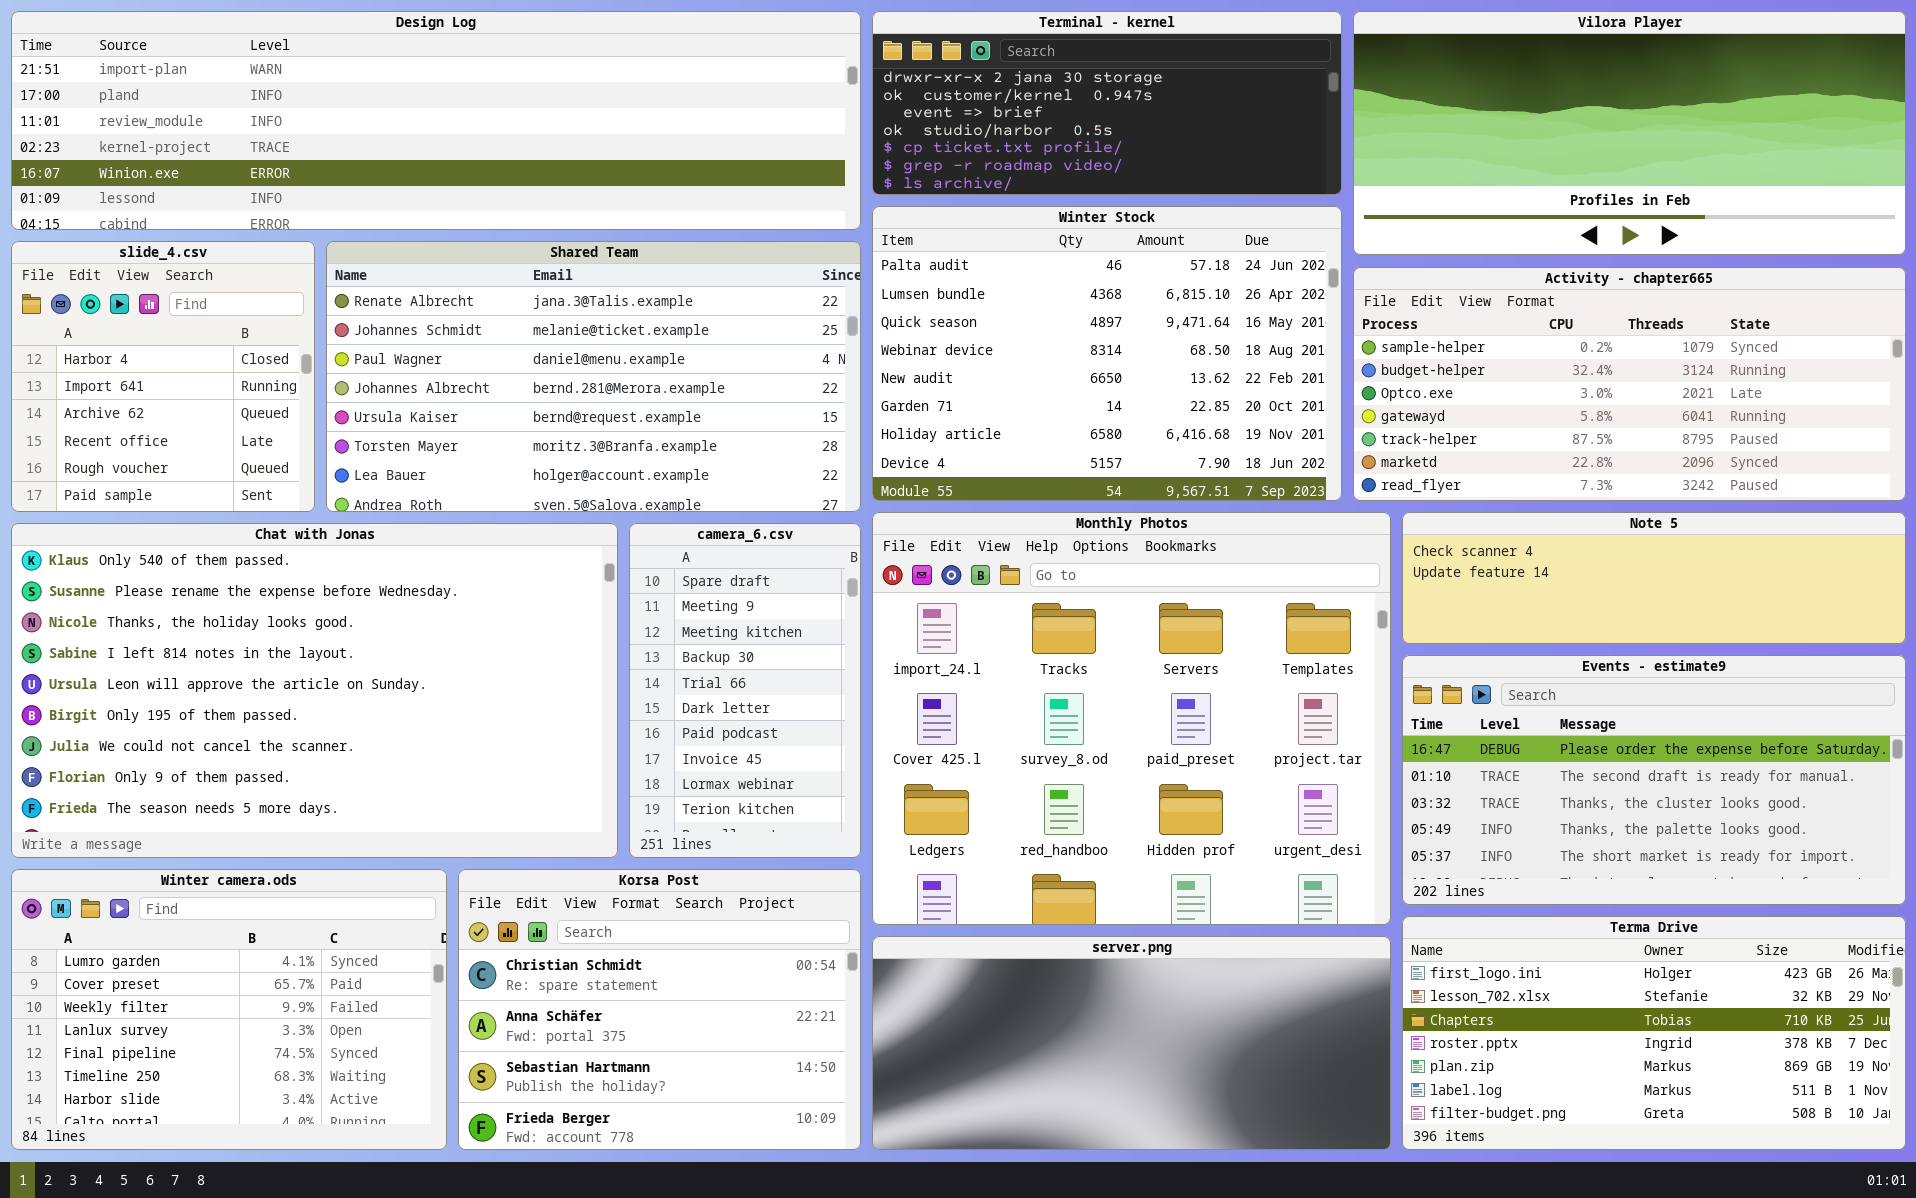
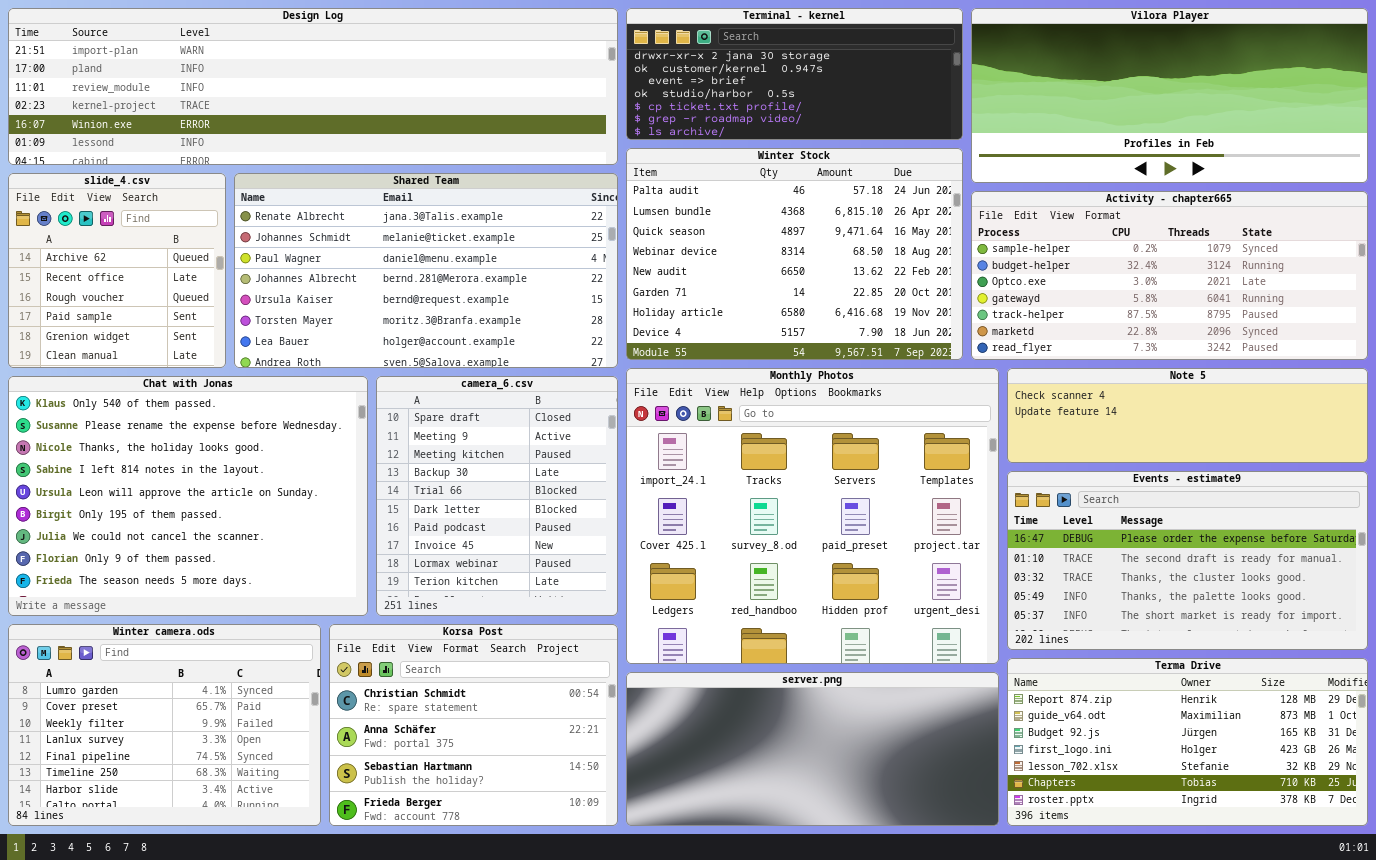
slide_4.csv: [11,241,315,512] -> [8,173,226,368], scrolled down 2 rows
Chat with Jonas: [11,523,618,858] -> [8,376,368,616], resized
camera_6.csv: [629,523,861,858] -> [376,376,618,616], resized
Terma Drive: [1402,916,1906,1150] -> [1007,658,1368,826], scrolled up 3 rows

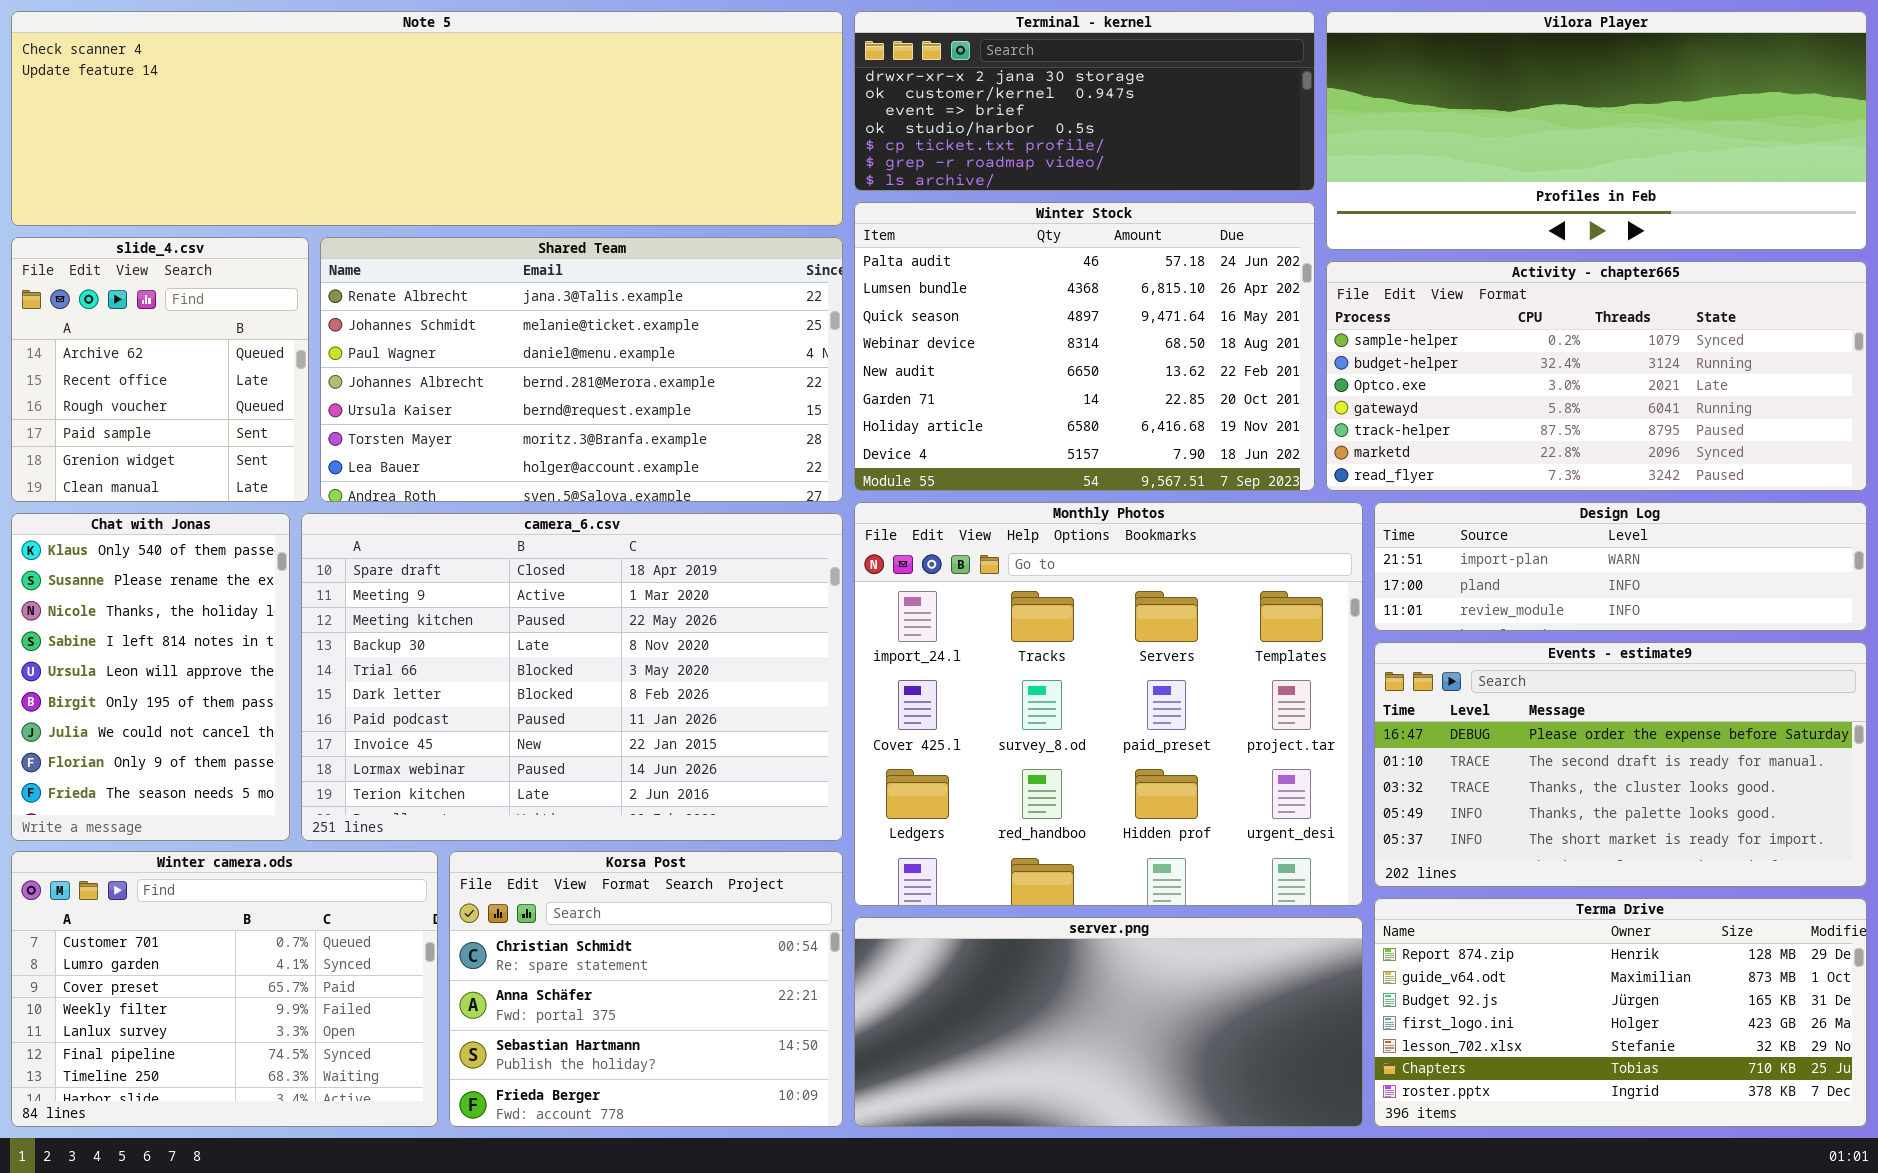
Design Log: [8,8,618,165] -> [1374,502,1867,631], moved, resized
Note 5: [1007,368,1368,463] -> [11,11,843,226], moved, resized
Chat with Jonas: [8,376,368,616] -> [11,513,290,841], resized
camera_6.csv: [376,376,618,616] -> [301,513,843,841], resized
Winter camera.ods: [8,624,321,826] -> [11,851,438,1127], scrolled up 1 row

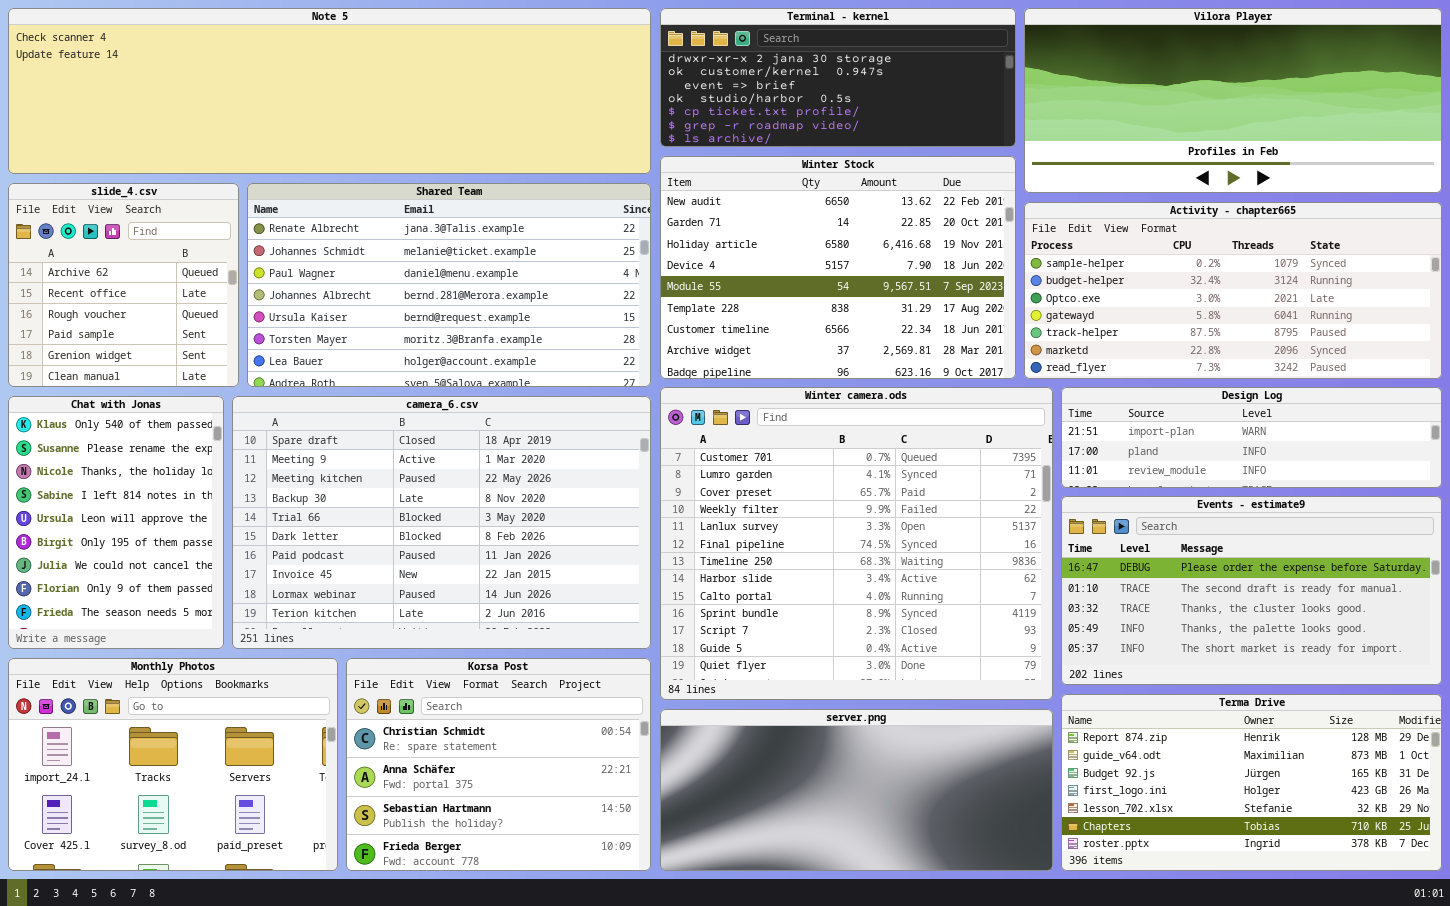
Winter Stock: [854,202,1315,491] -> [660,156,1016,379], scrolled down 4 rows
Monthly Photos: [854,502,1363,906] -> [8,658,338,871], moved, resized
Winter camera.ods: [11,851,438,1127] -> [660,387,1053,700], moved, resized

